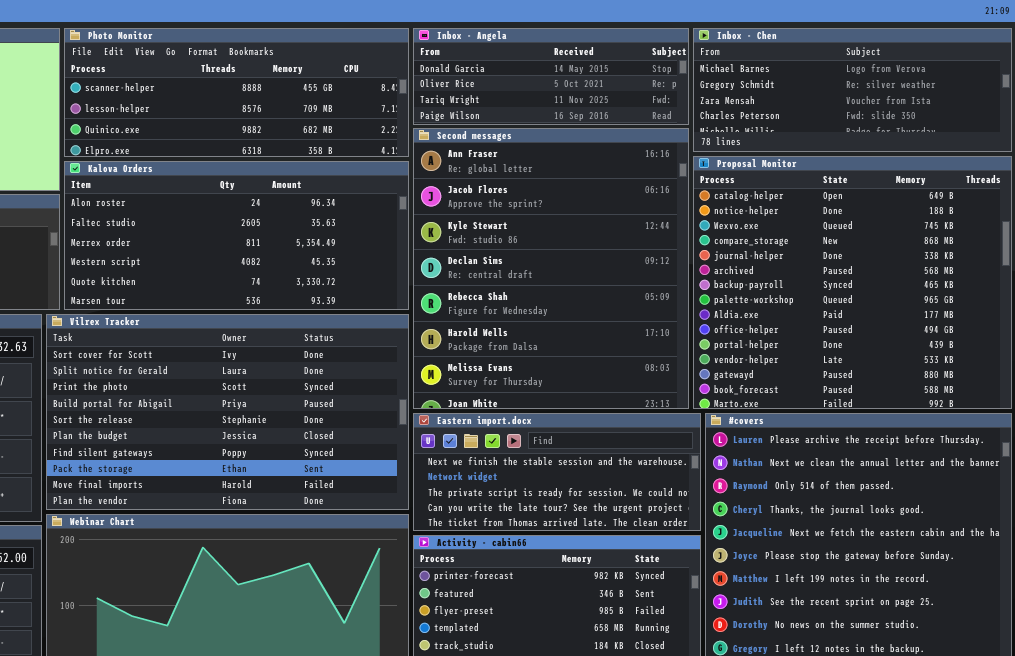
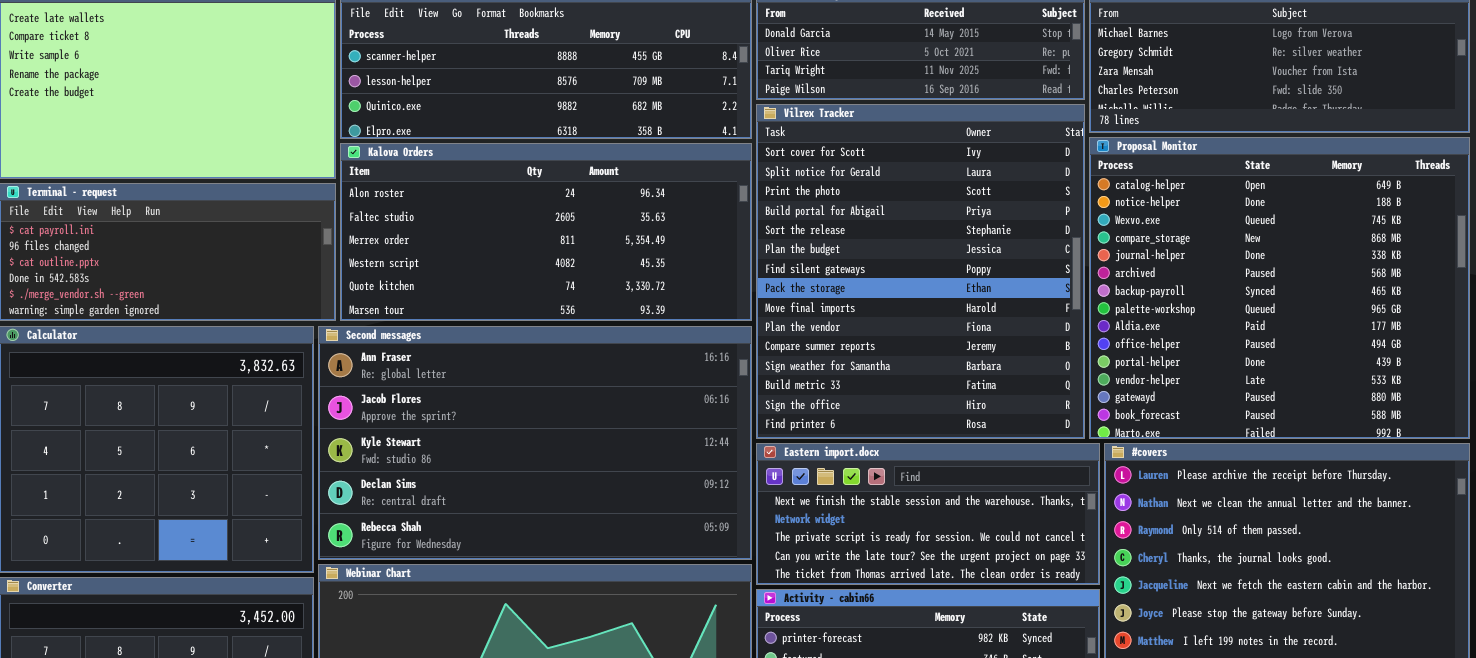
Second messages: [413,128,689,409] -> [318,326,752,560], moved, resized
Vilrex Tracker: [46,314,409,510] -> [756,104,1085,439], moved, resized

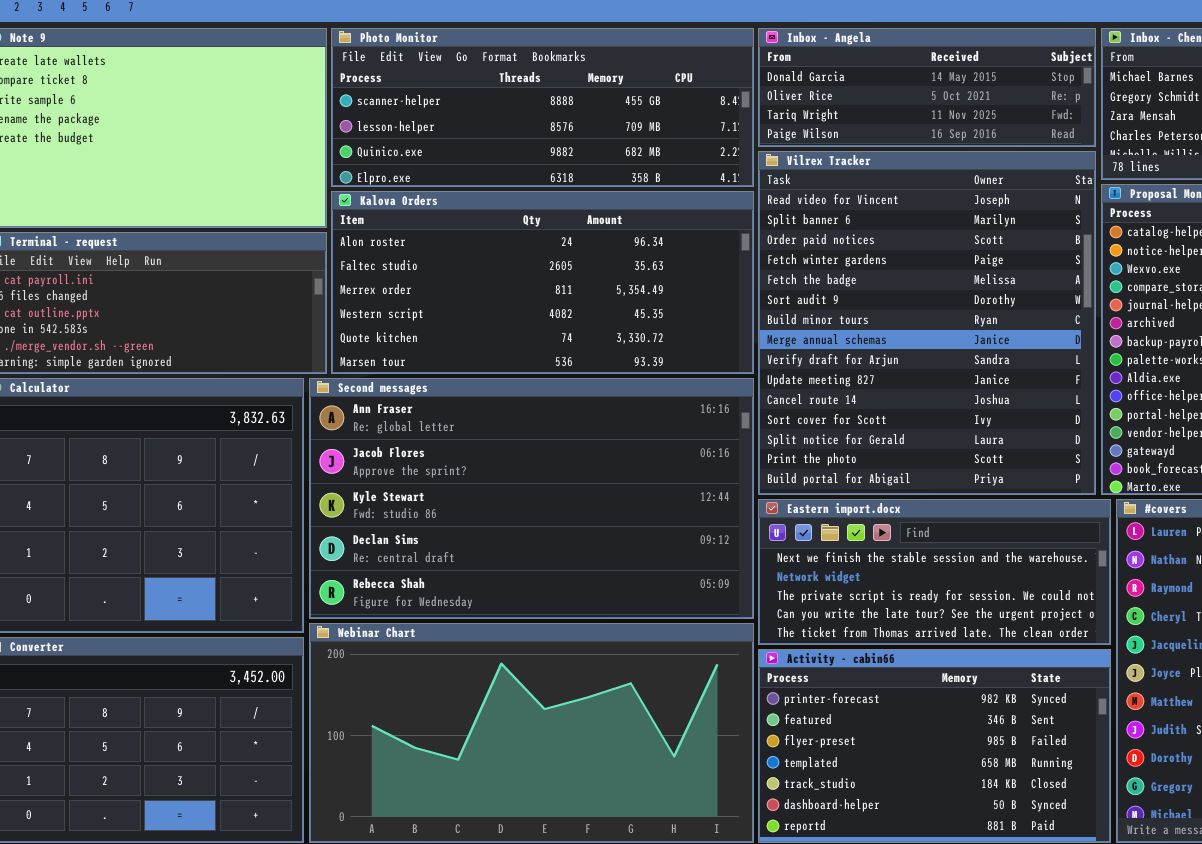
Vilrex Tracker: [756,104,1085,439] -> [758,151,1096,495], scrolled up 11 rows

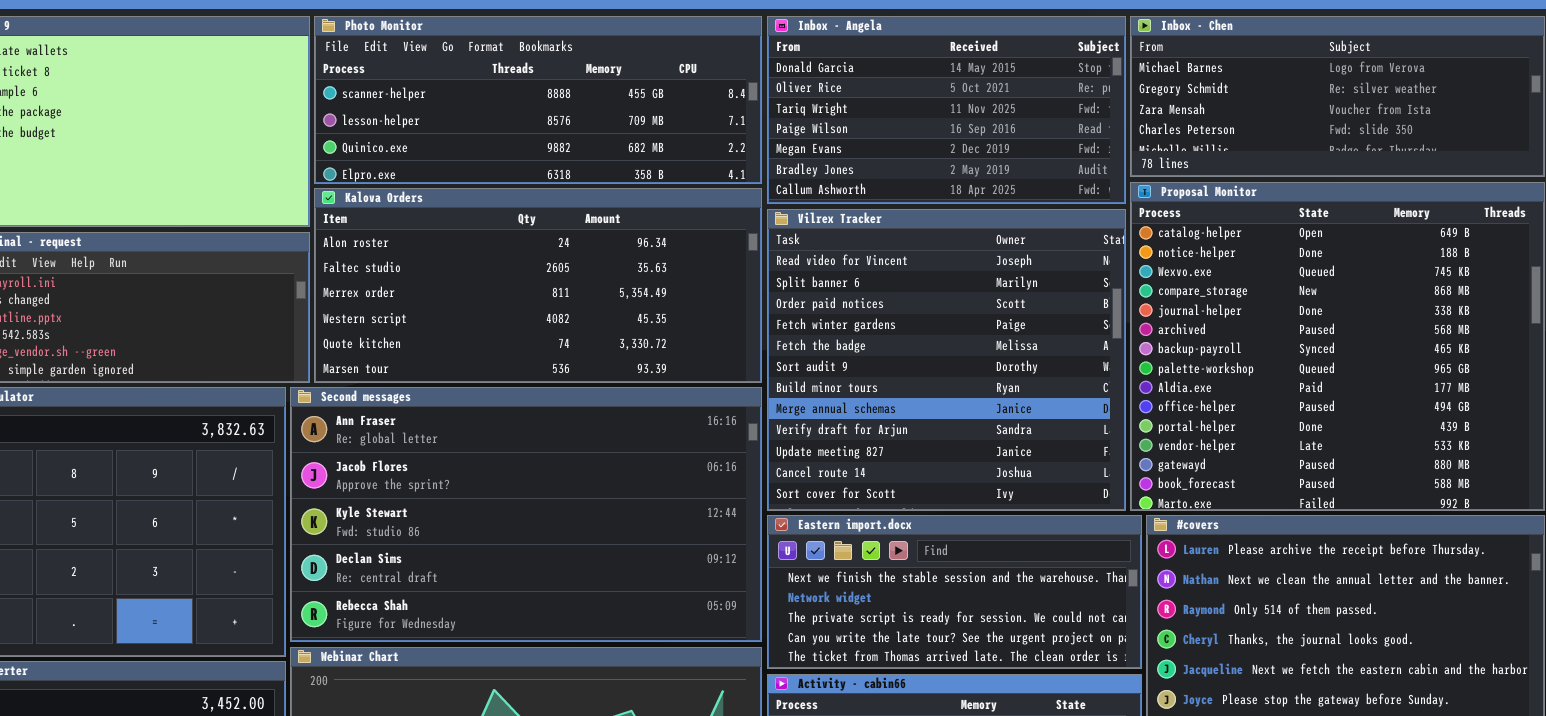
Inbox - Angela: [758,28,1096,147] -> [767,16,1126,204], resized
Vilrex Tracker: [758,151,1096,495] -> [767,209,1126,511], resized

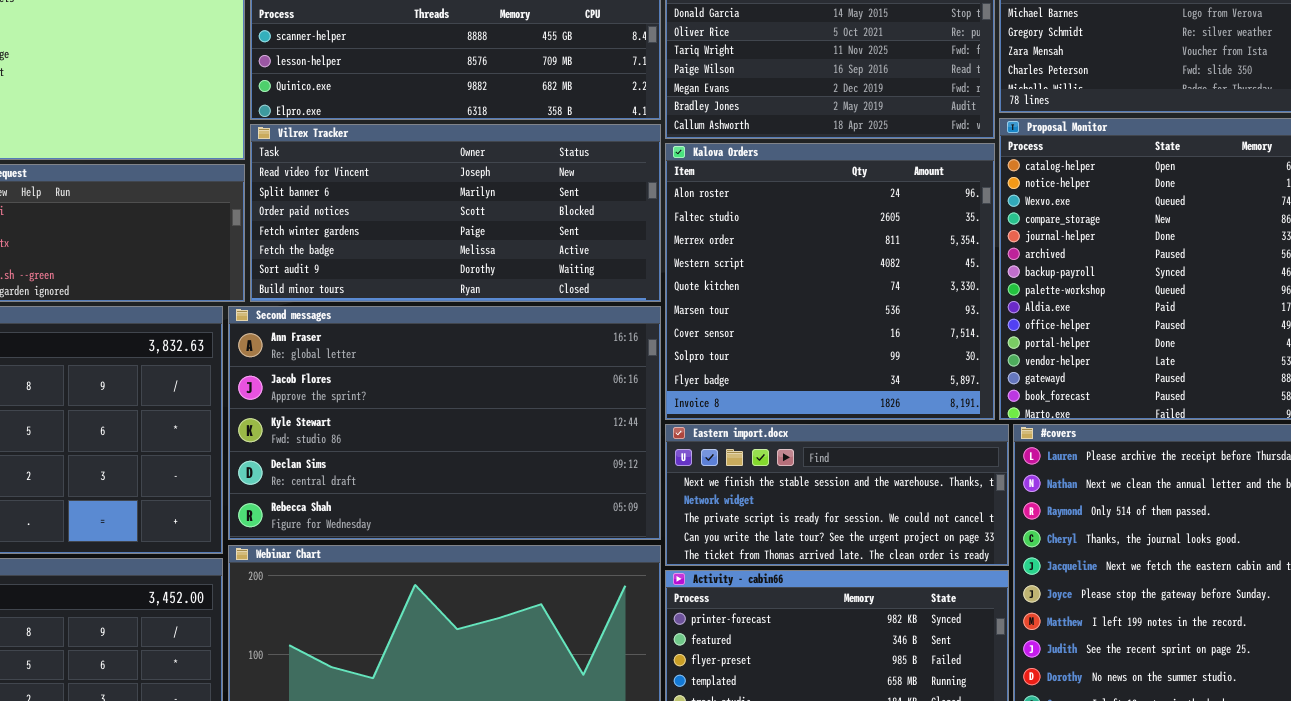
Kalova Orders: [314,188,762,383] -> [665,143,995,420], moved, resized
Vilrex Tracker: [767,209,1126,511] -> [250,124,661,302], moved, resized

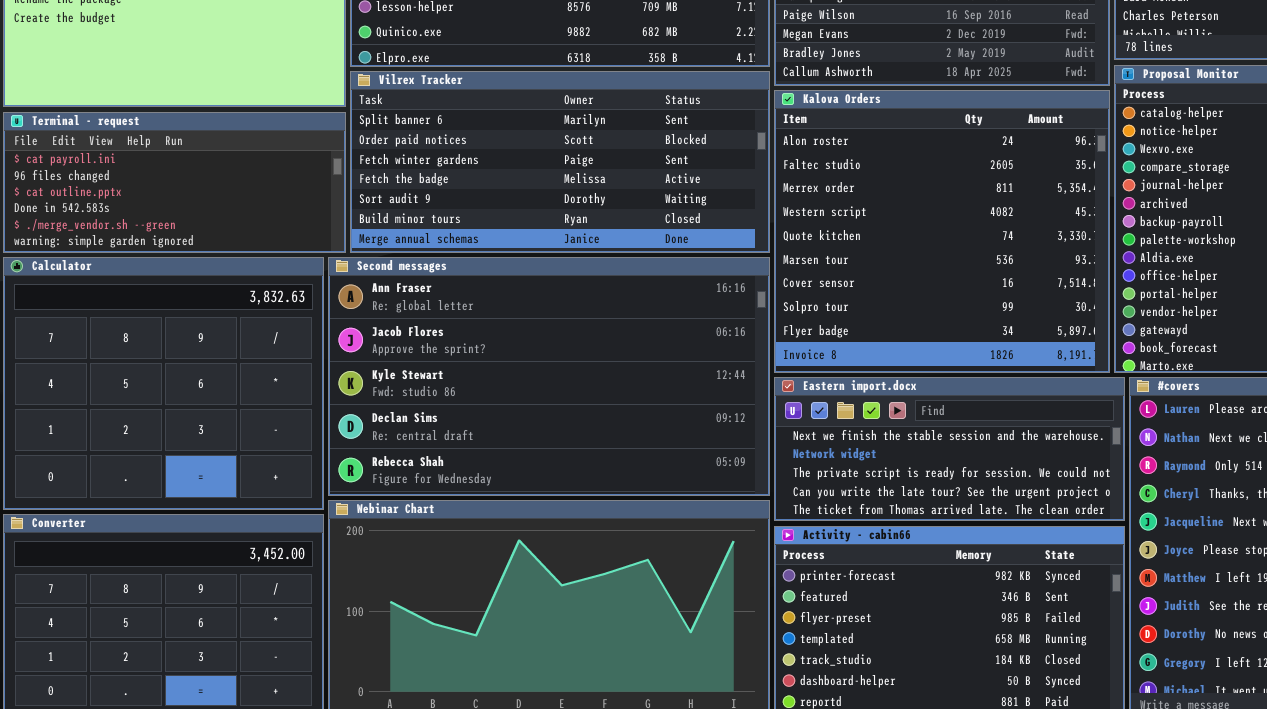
Vilrex Tracker: [250,124,661,302] -> [350,71,770,253], scrolled down 1 row

